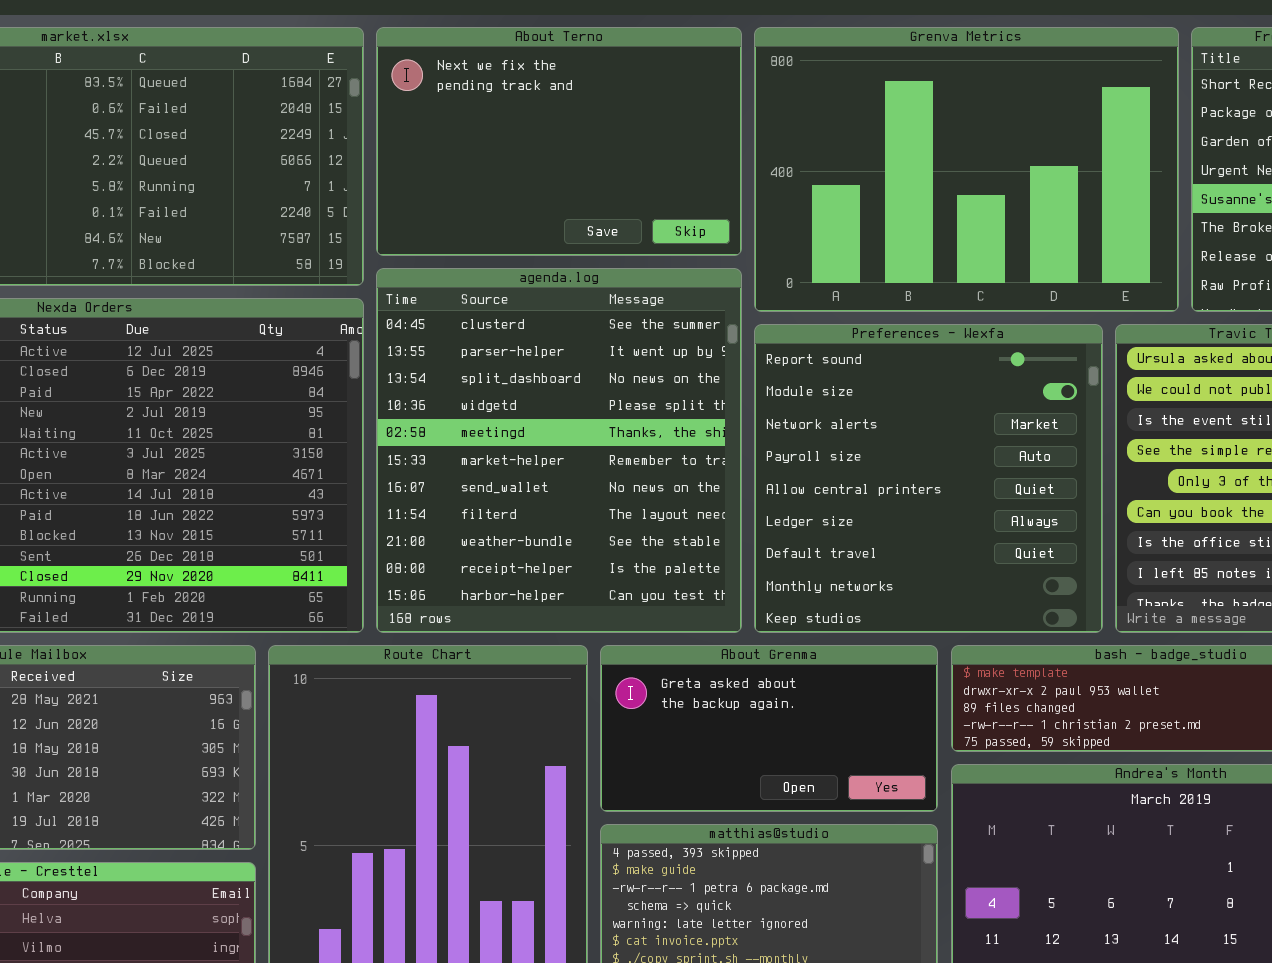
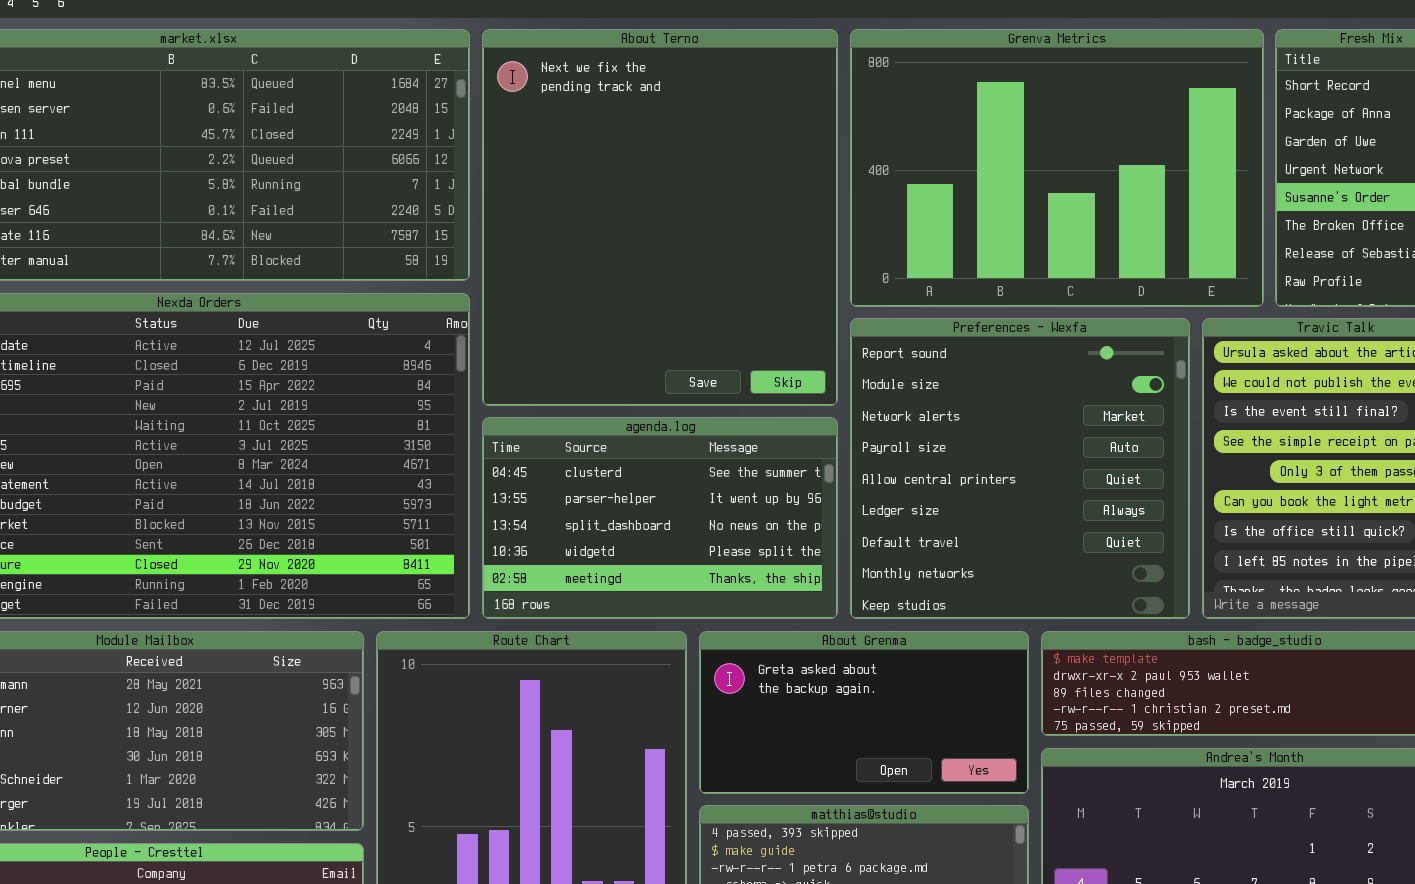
About Terno: [376,27,742,256] -> [482,29,838,406], resized
agenda.log: [376,268,742,633] -> [482,417,838,619], resized

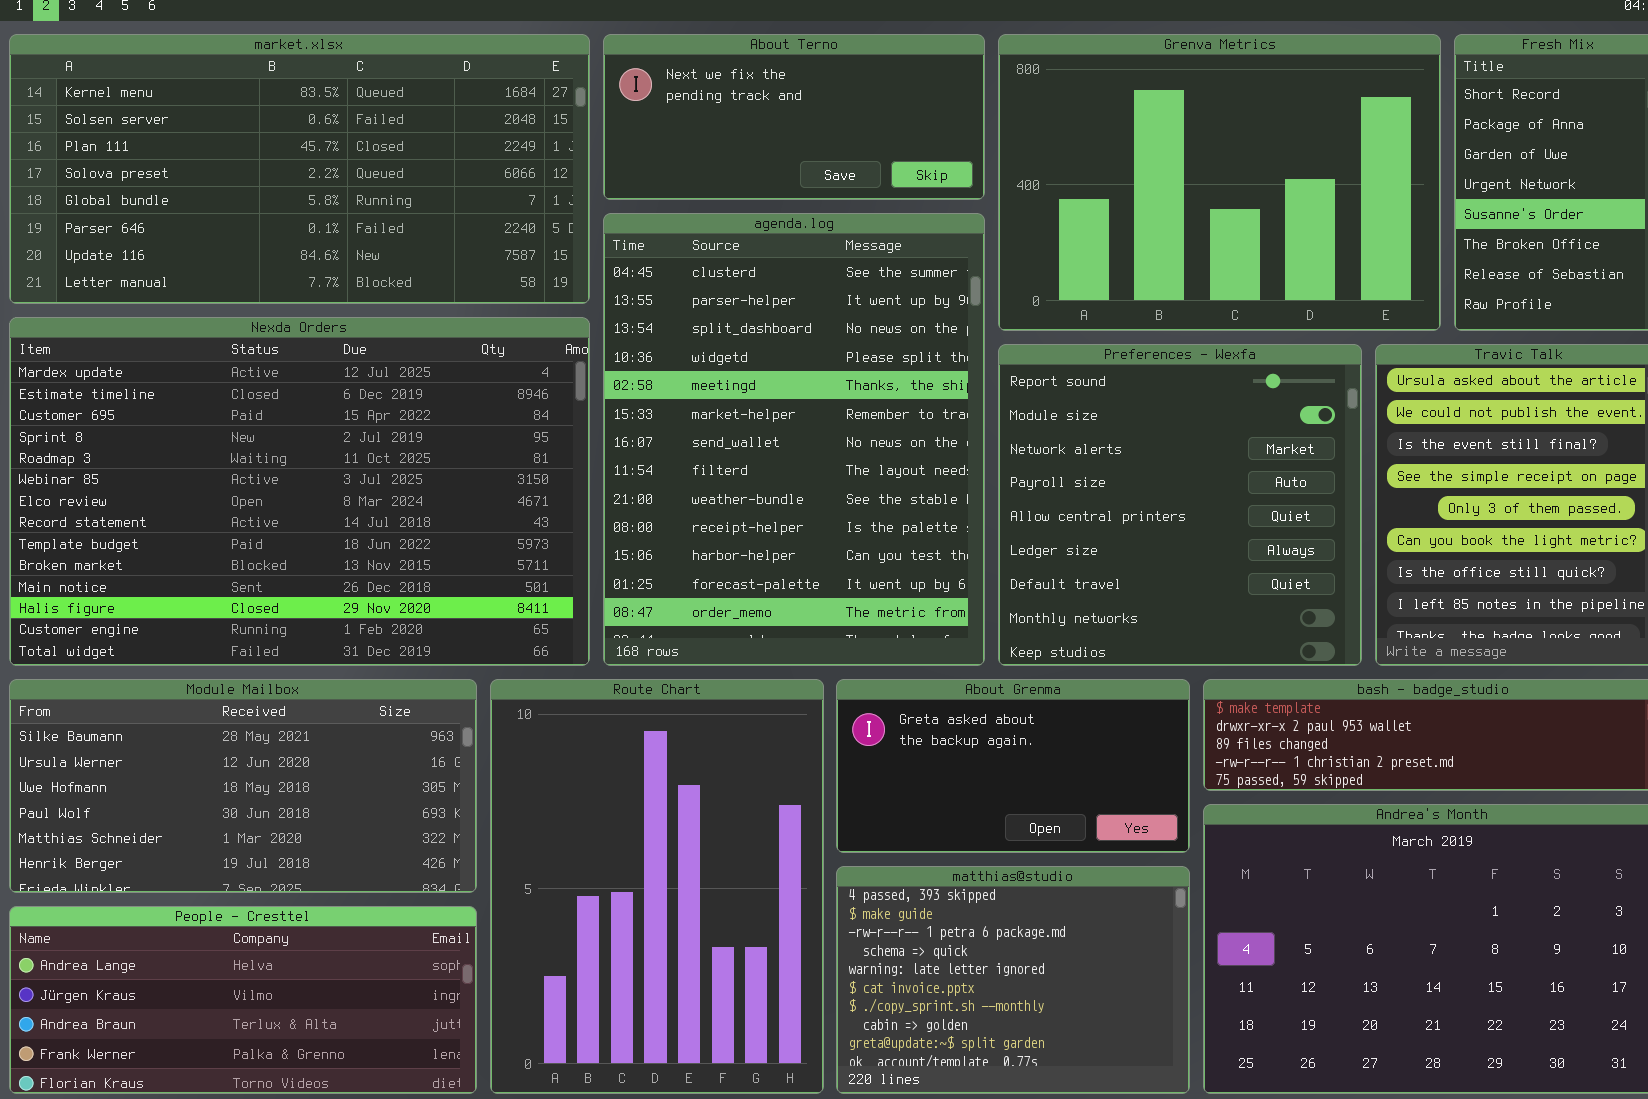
About Terno: [482,29,838,406] -> [603,34,985,200], resized
agenda.log: [482,417,838,619] -> [603,213,985,666], resized

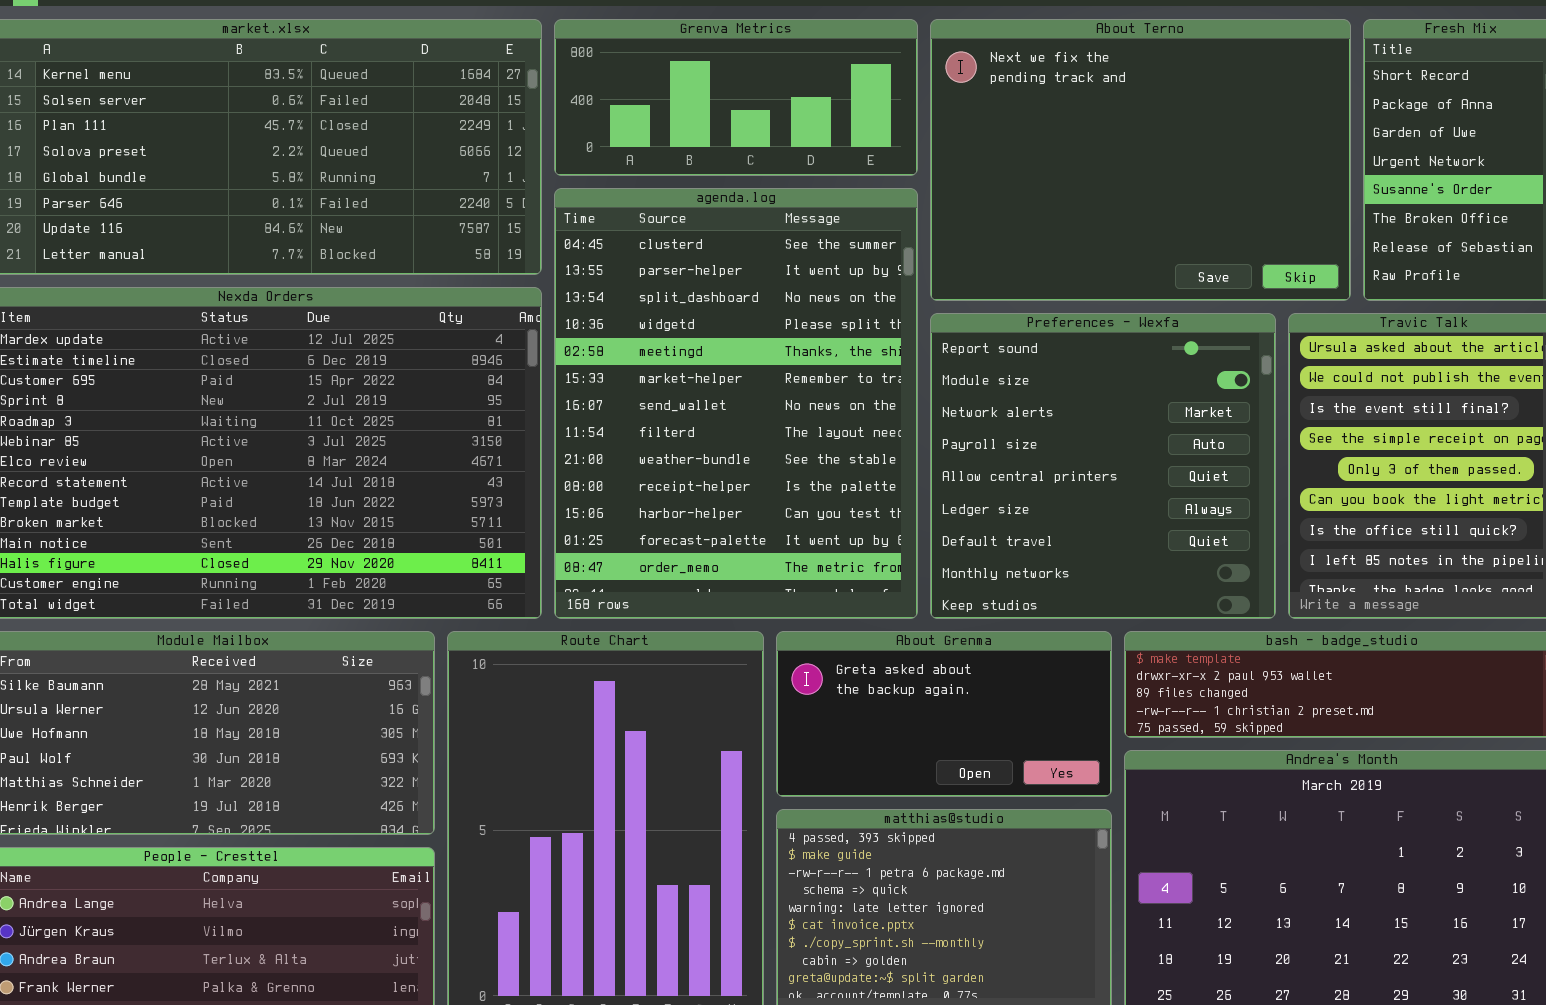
About Terno: [603,34,985,200] -> [930,19,1351,301], moved, resized
Grenva Metrics: [998,34,1441,331] -> [554,19,918,176], moved, resized

